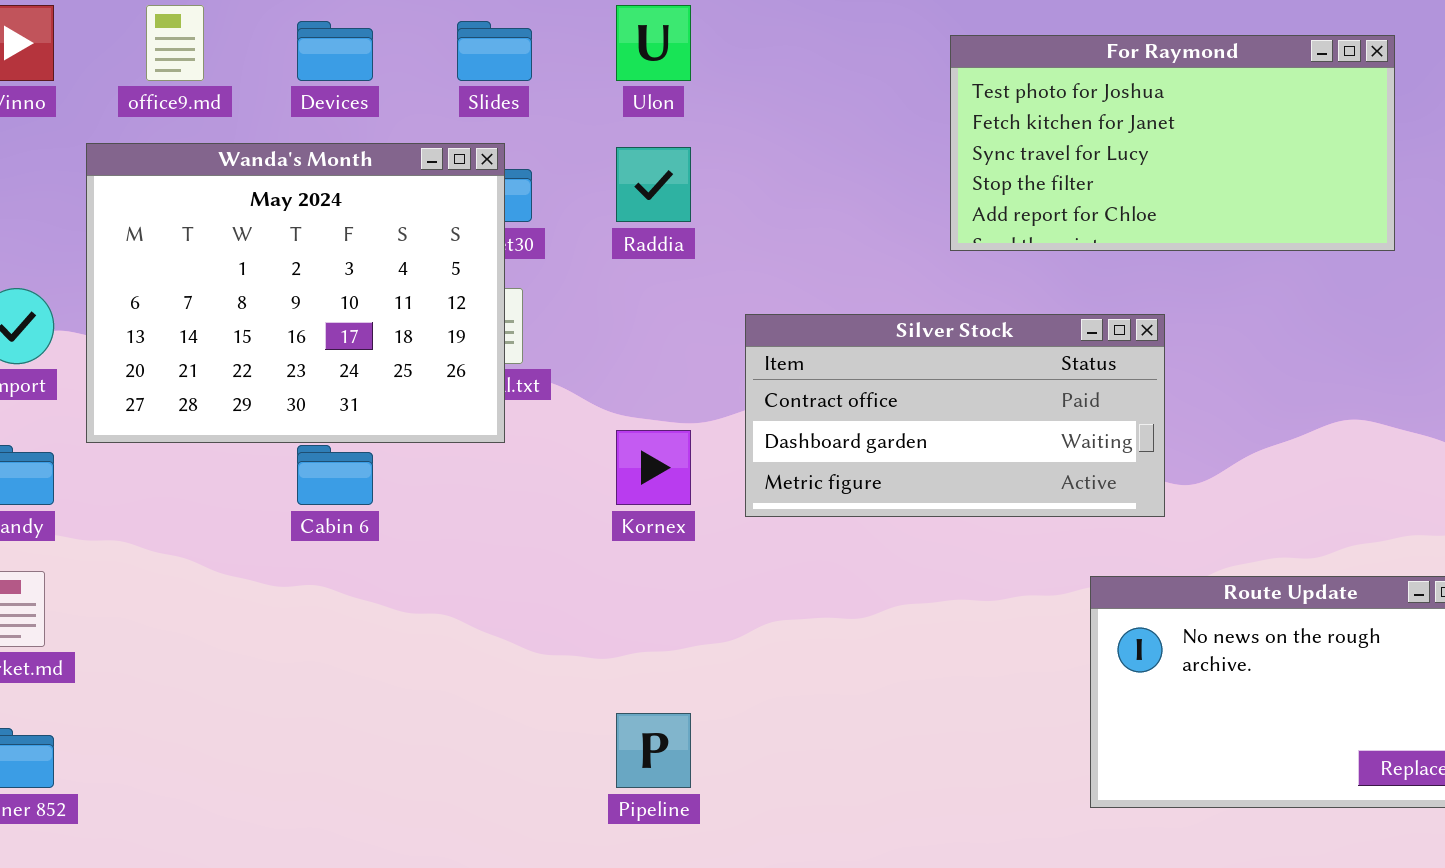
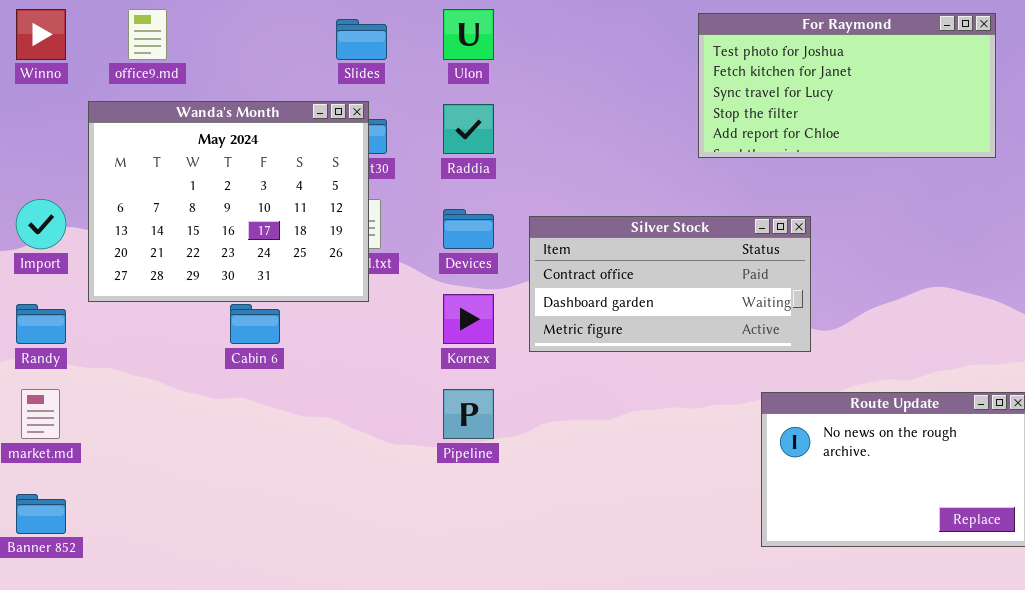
Devices: [297,21,373,81] -> [443,209,494,249], moved
For Raymond: [950,35,1395,251] -> [698,13,996,158], moved
Pipeline: [616,713,691,788] -> [443,389,494,439], moved

